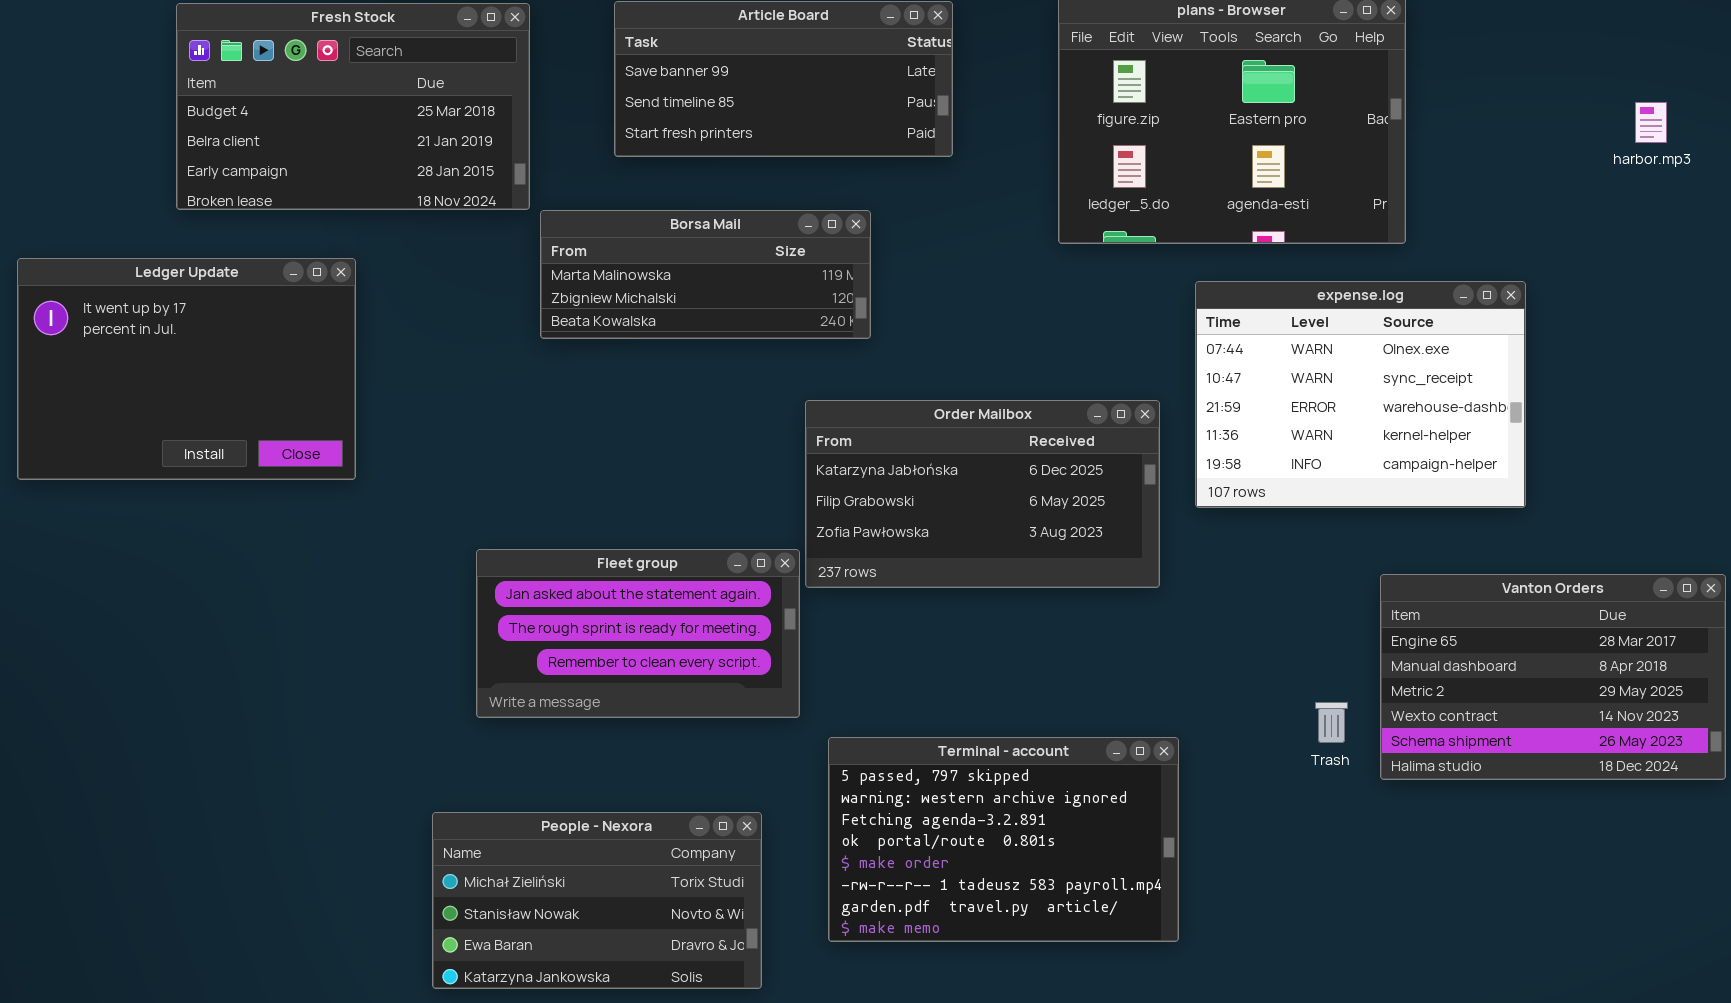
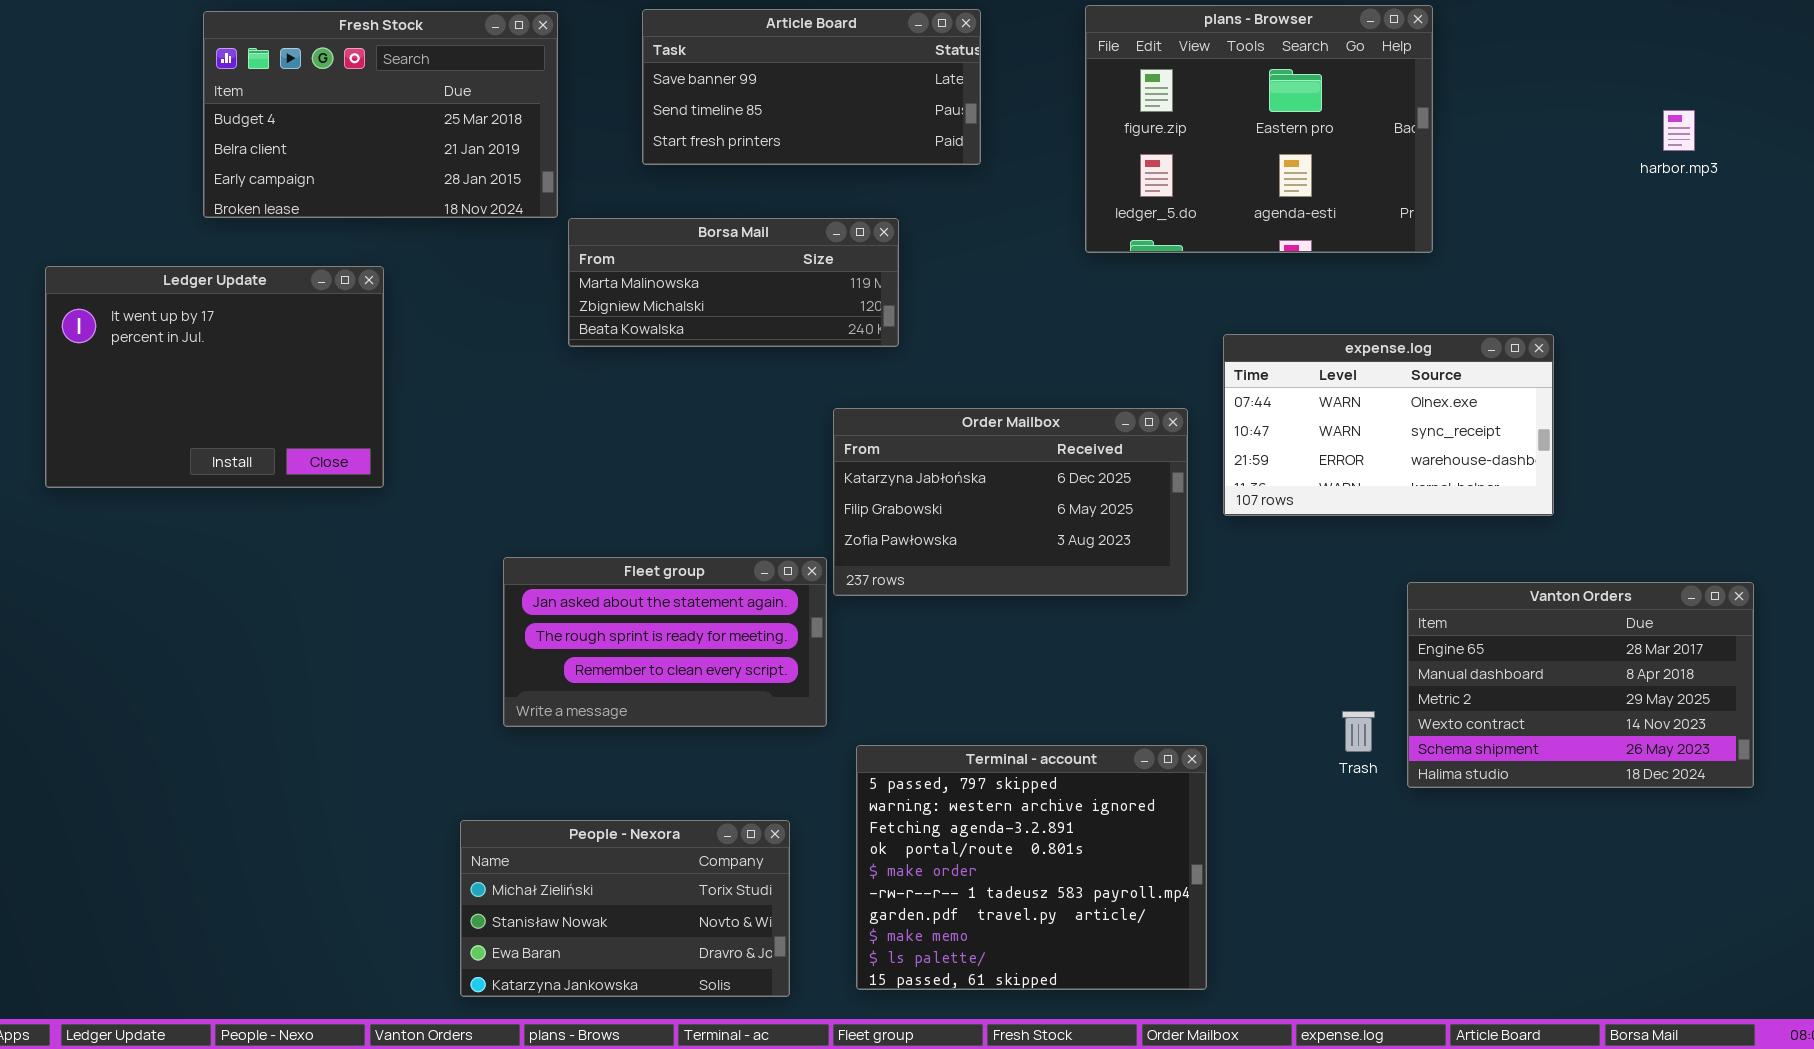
expense.log: [1195,281,1526,508] -> [1223,334,1554,516], resized
Terminal - account: [828,737,1179,942] -> [856,745,1207,990], resized

